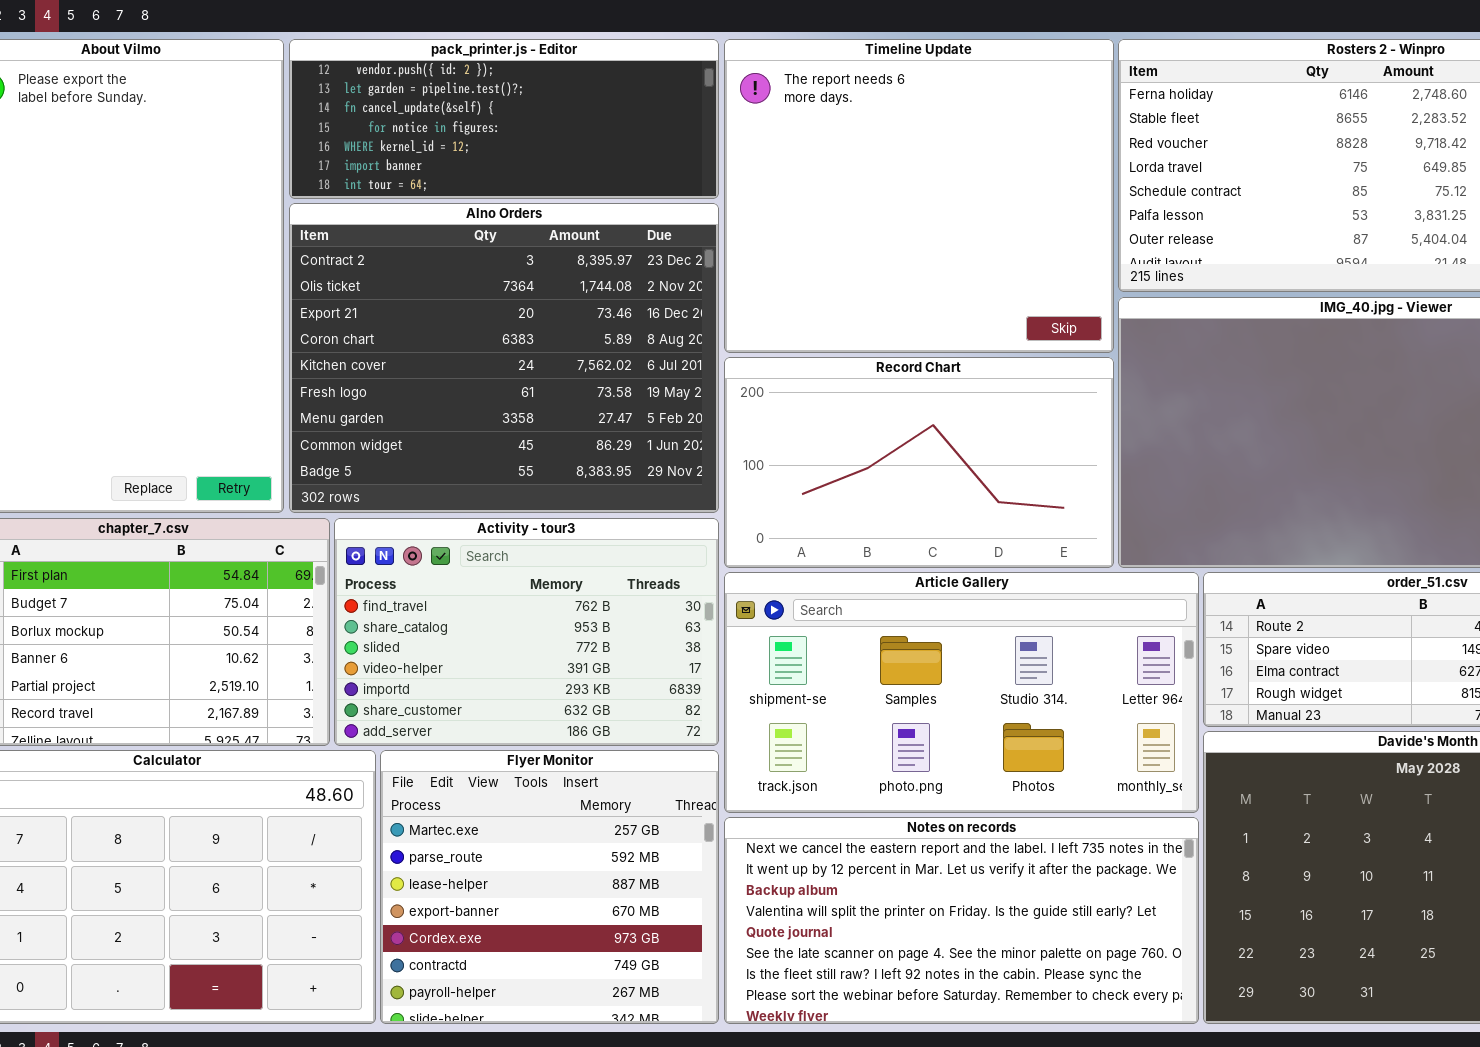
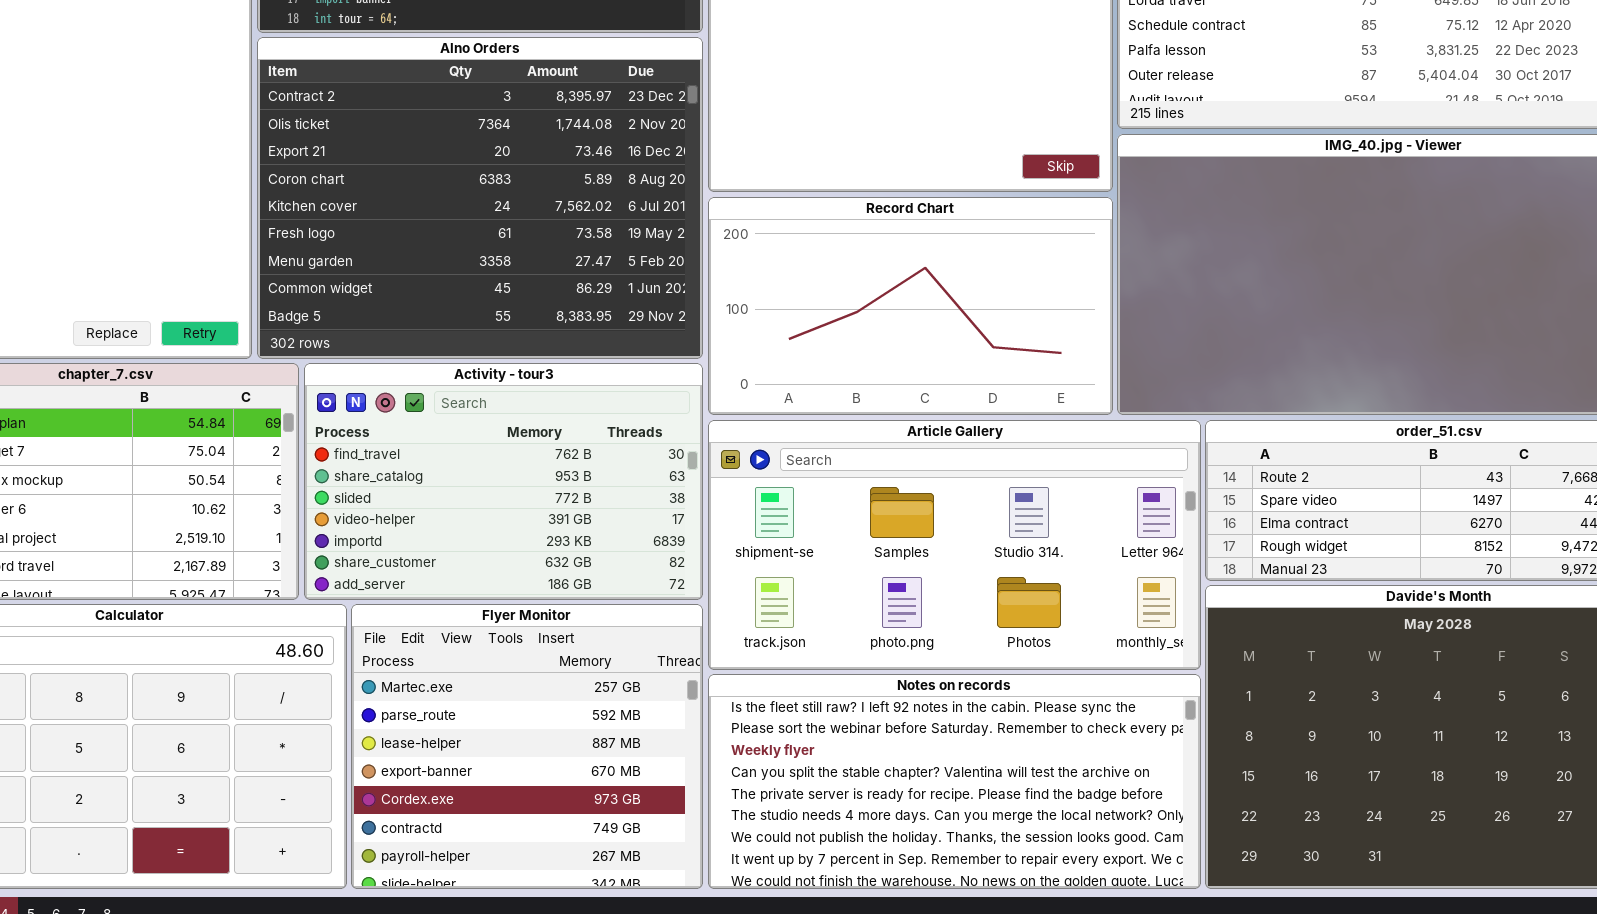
Notes on records: [724,817,1199,1024] -> [708,674,1201,889], scrolled down 6 rows

